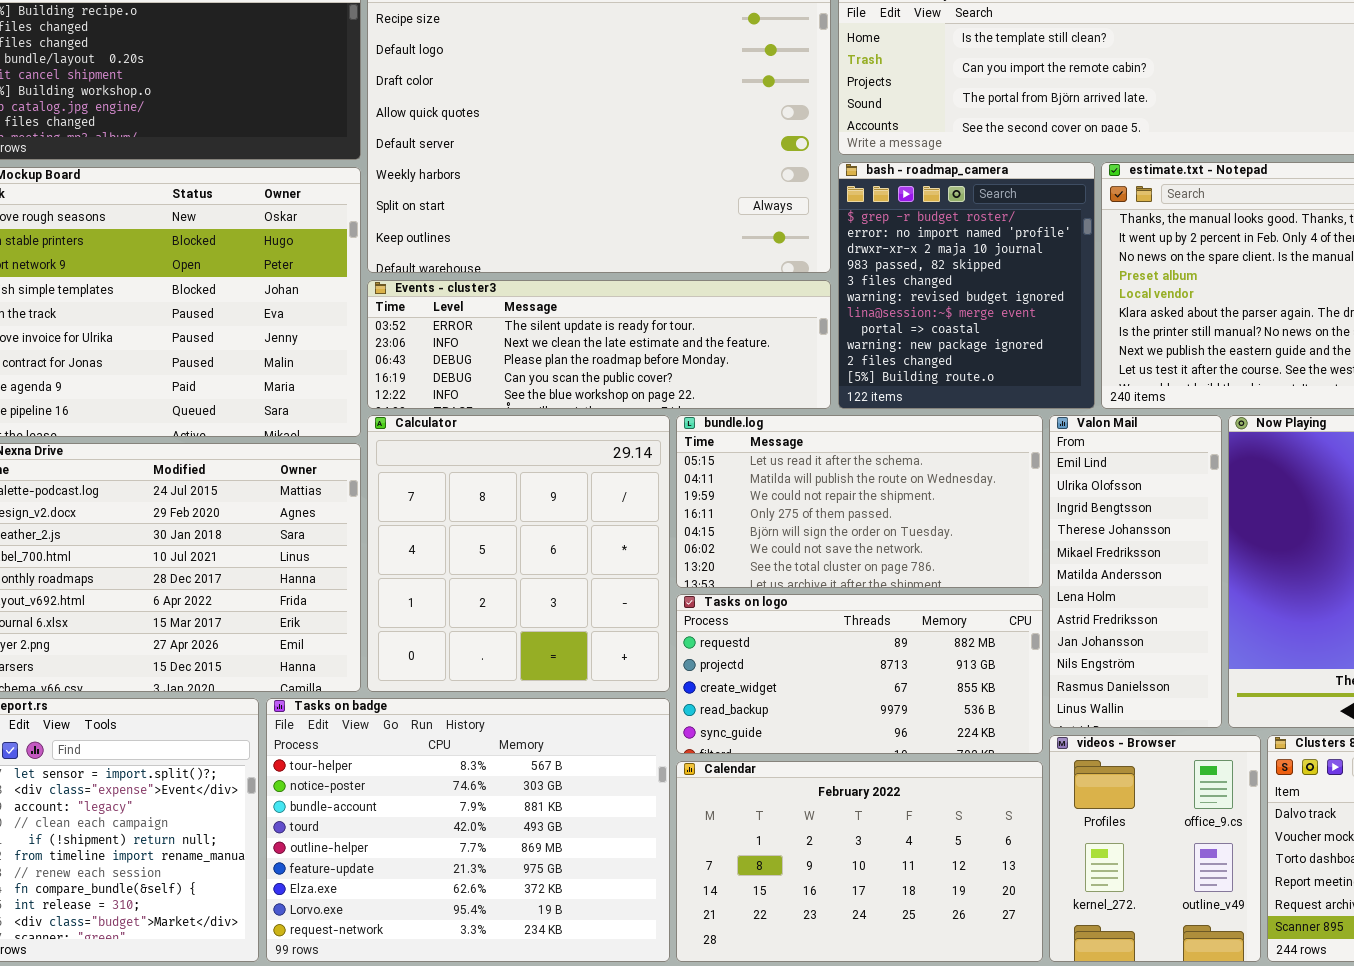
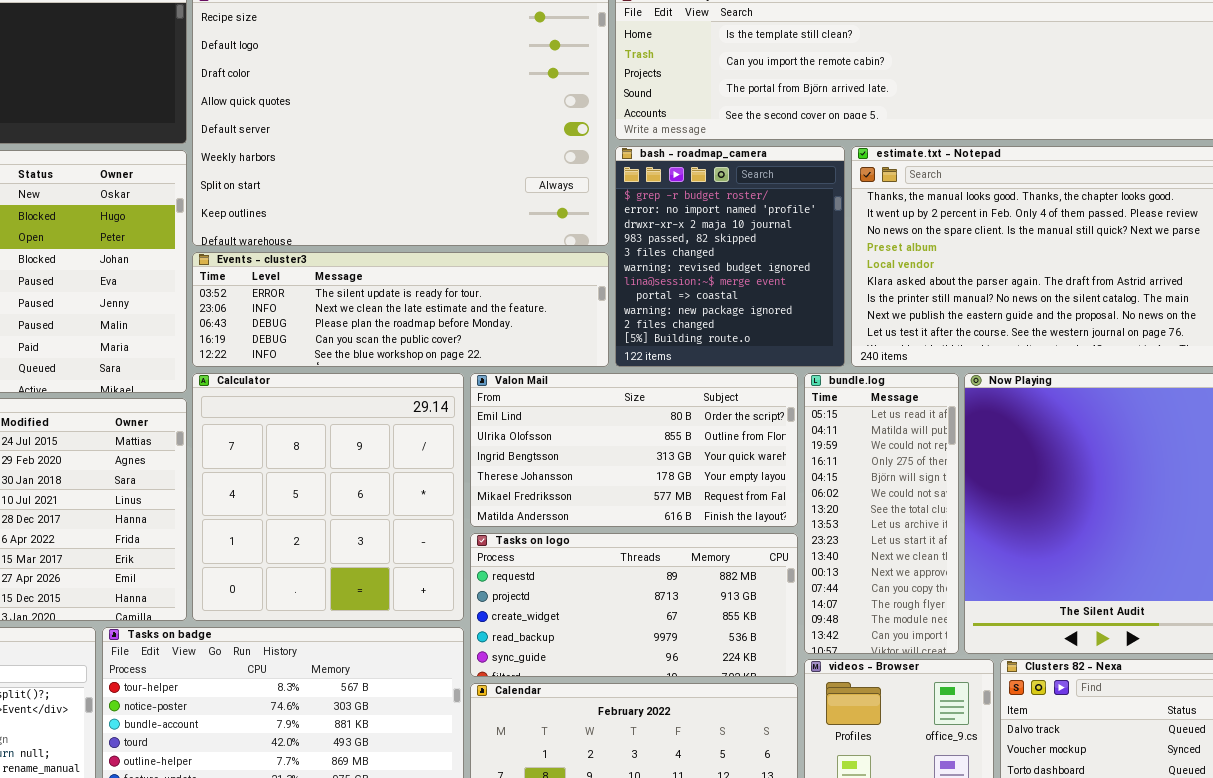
bundle.log: [676,415,1043,588] -> [804,373,959,654], moved, resized
Valon Mail: [1049,415,1222,728] -> [470,373,798,527], moved, resized

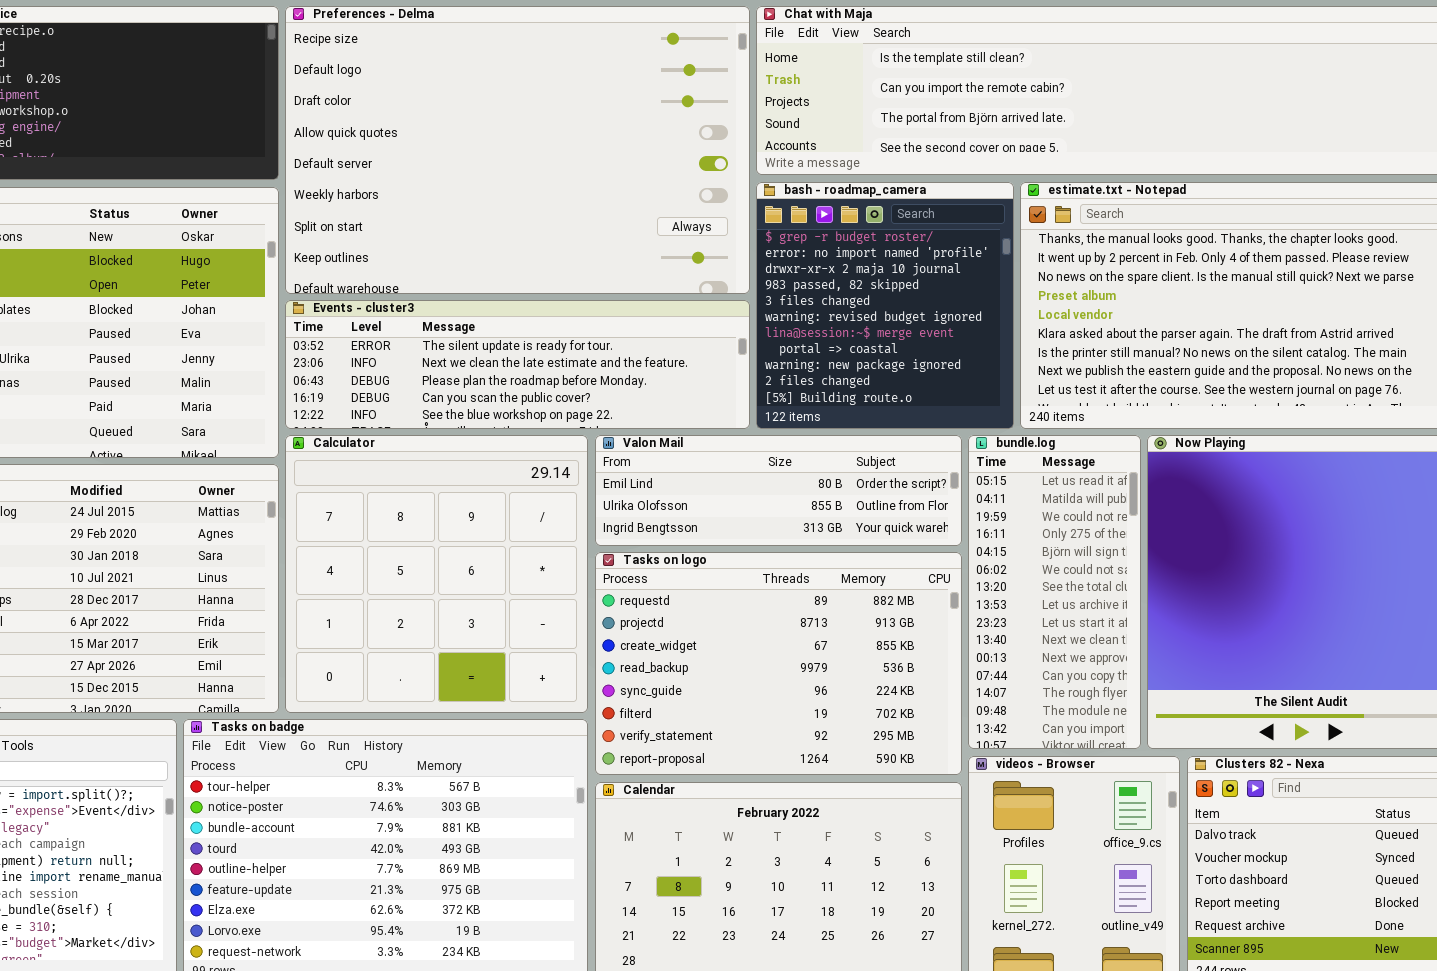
Valon Mail: [470,373,798,527] -> [595,435,962,546], resized
Tasks on logo: [470,533,798,677] -> [595,552,962,775], resized

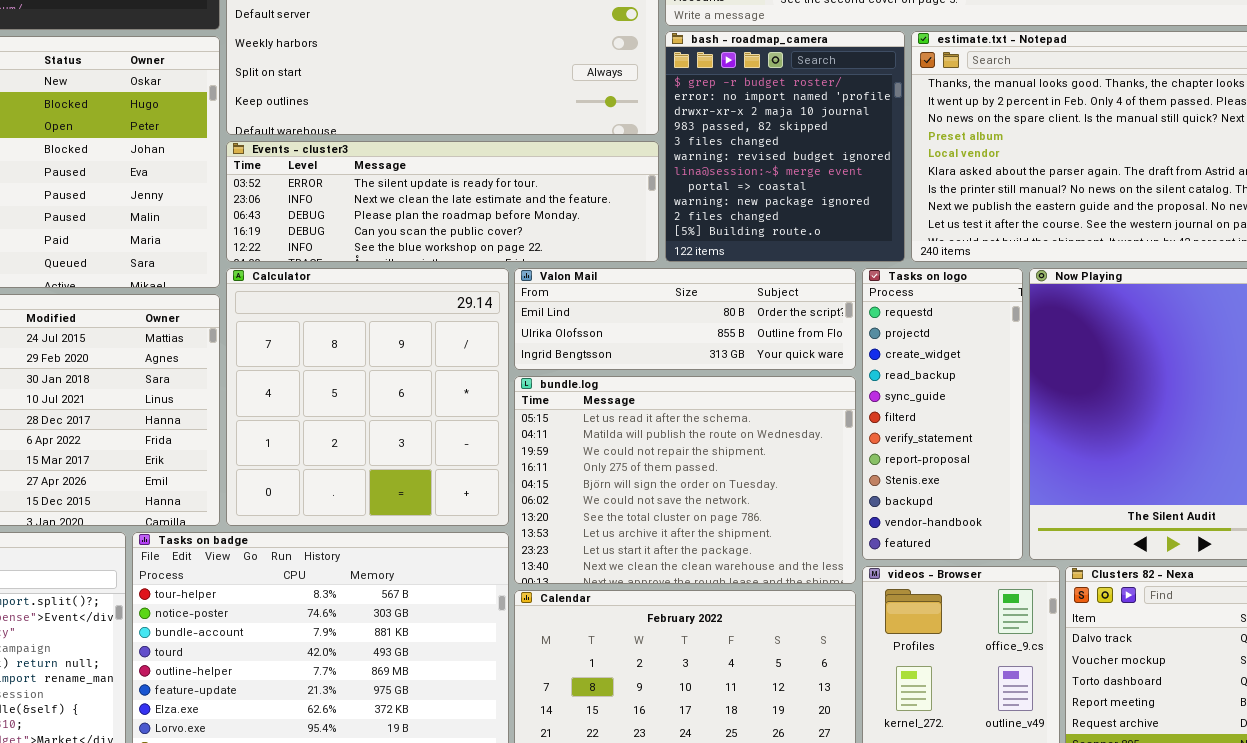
bundle.log: [968,435,1141,749] -> [514,376,856,584], moved, resized
Tasks on logo: [595,552,962,775] -> [862,268,1023,560], moved, resized

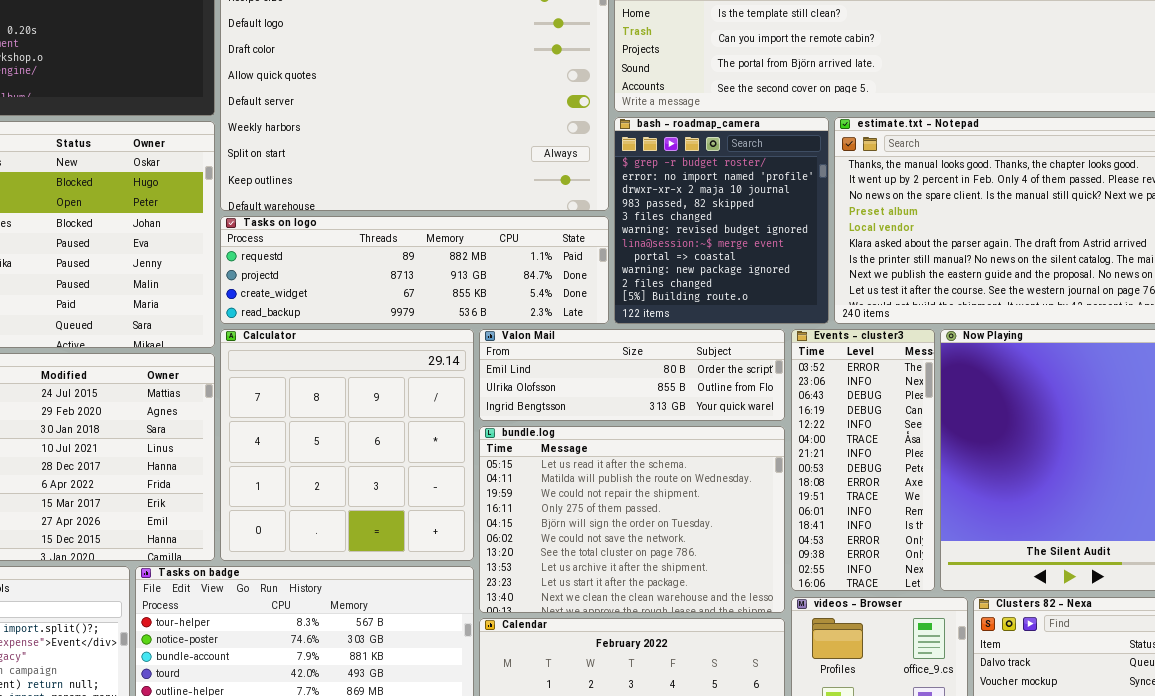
Events - cluster3: [226,141,659,262] -> [791,329,935,591], moved, resized
Tasks on logo: [862,268,1023,560] -> [220,216,609,324], moved, resized

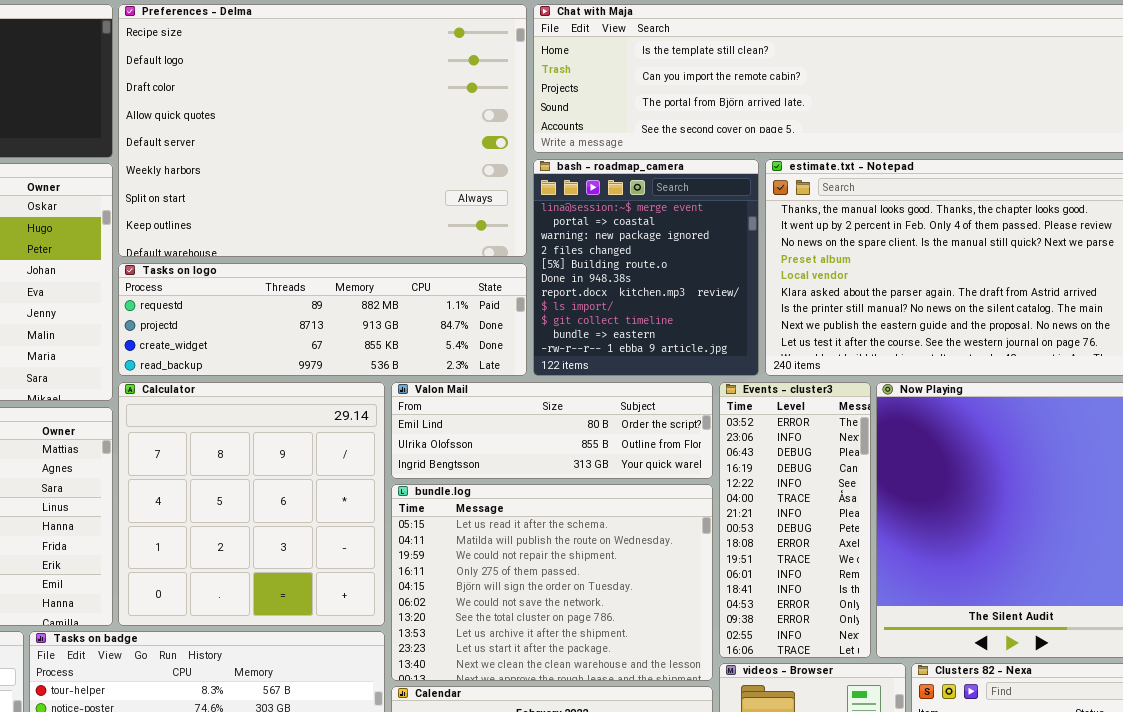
bash - roadmap_camera: [614,117,829,324] -> [533,159,759,376], scrolled down 6 rows

